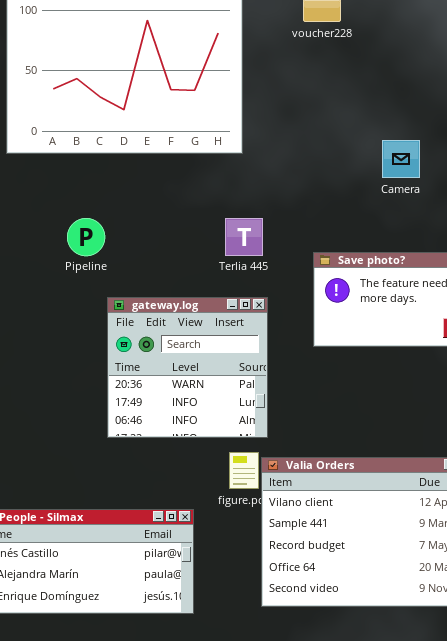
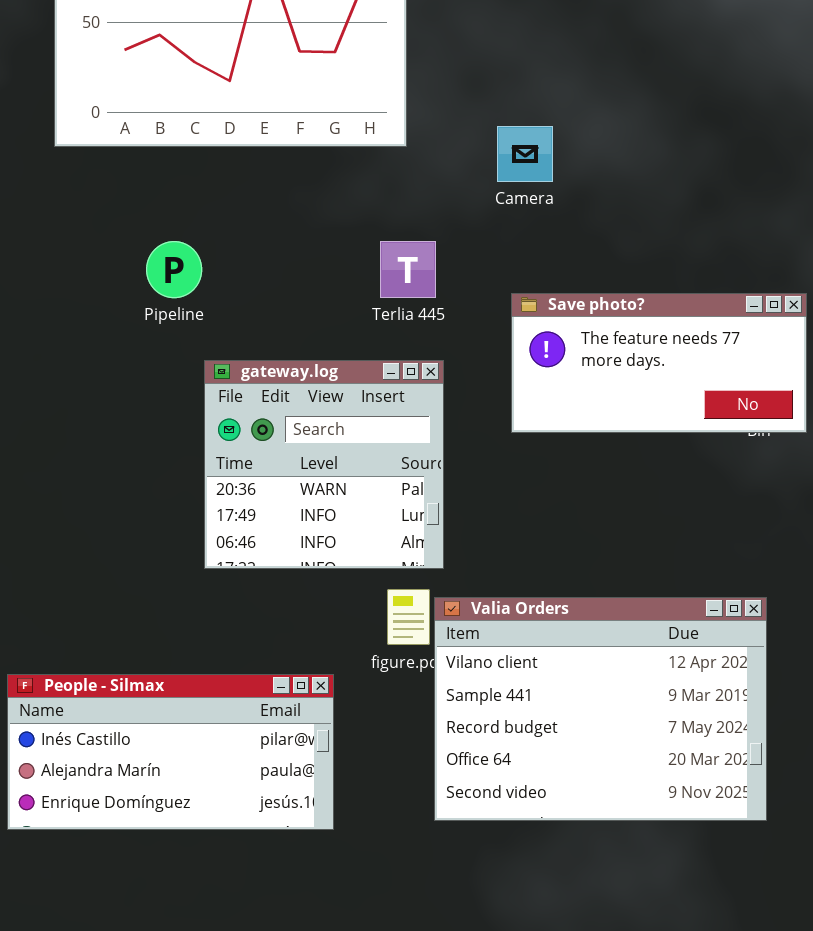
Camera: [382,140,420,178] -> [497,126,553,182], moved

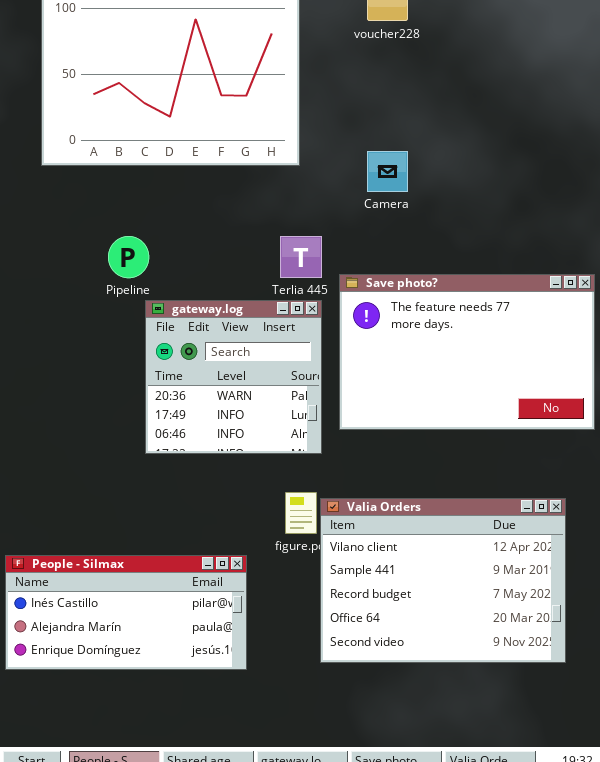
Save photo?: [511,293,807,433] -> [339,274,595,430], resized
gateway.log: [204,360,444,569] -> [145,300,322,454], moved

